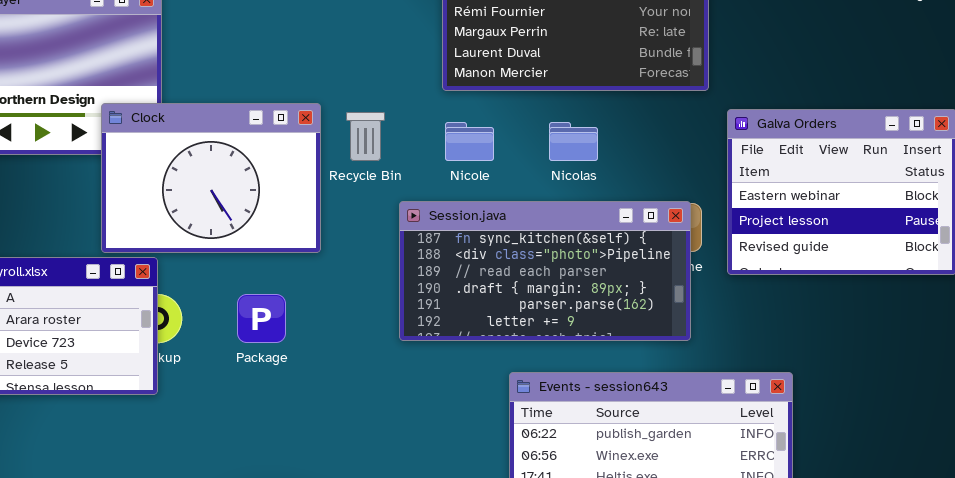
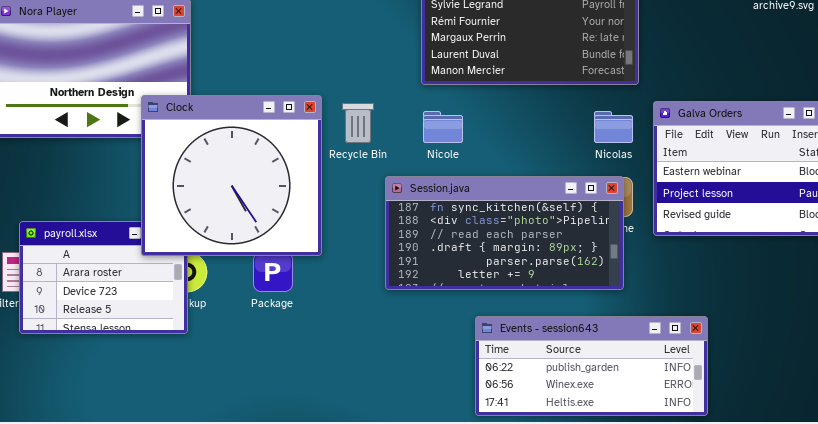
Clock: [101,103,321,253] -> [141,95,322,256], resized
Nicolas: [549,122,598,161] -> [594,111,633,143], moved

